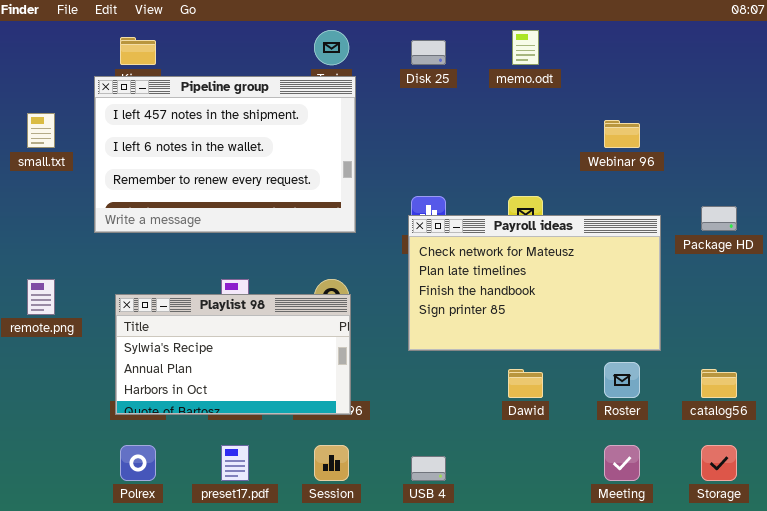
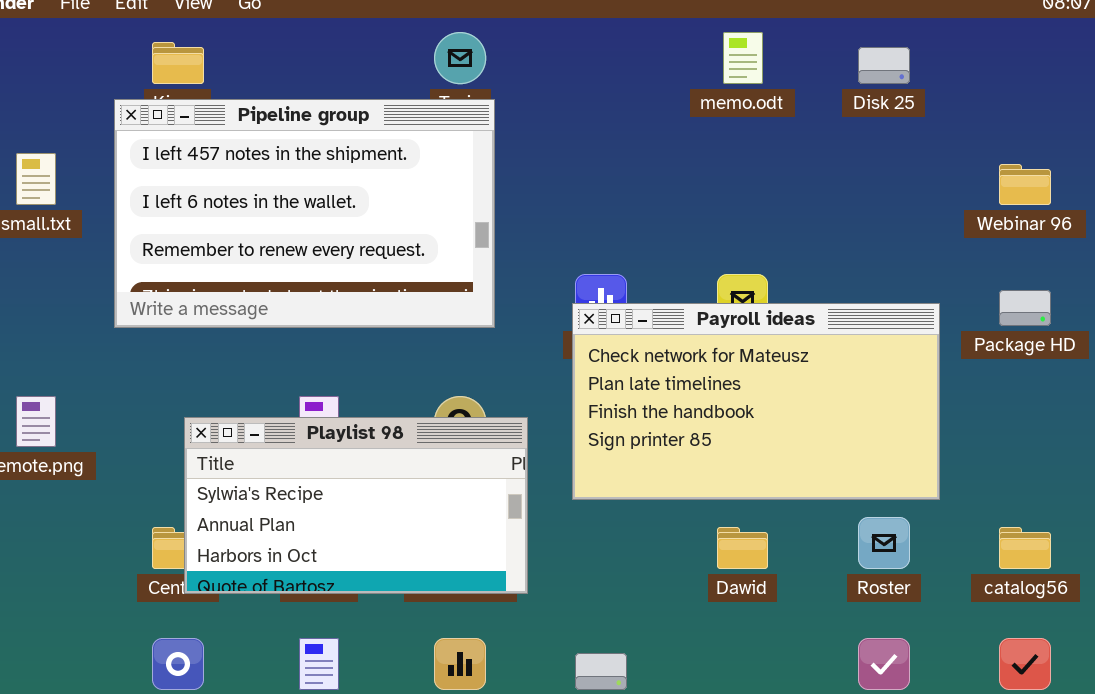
Disk 25: [411,40,446,65] -> [858,47,910,84], moved
Webinar 96: [604,120,640,148] -> [999,164,1051,205], moved
Playlist 98: [115,294,351,415] -> [184,417,528,594], moved

